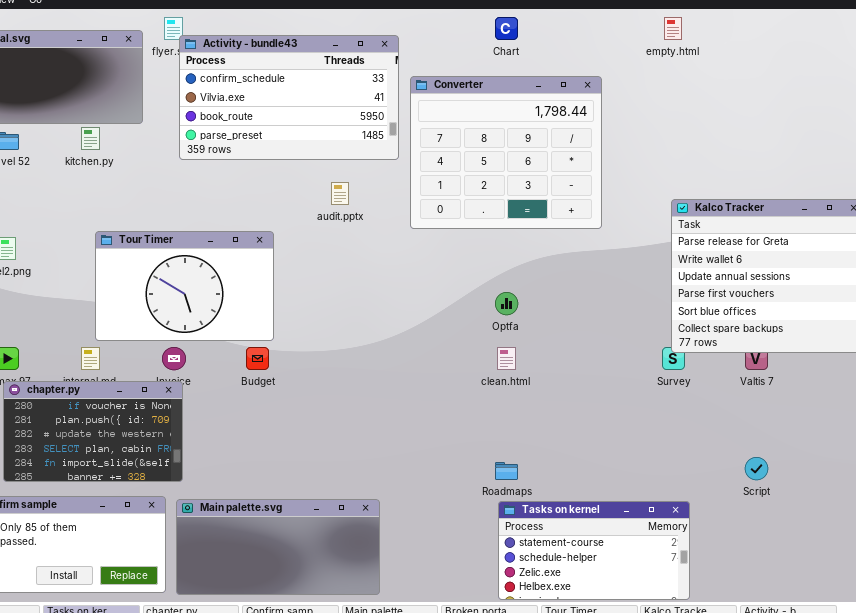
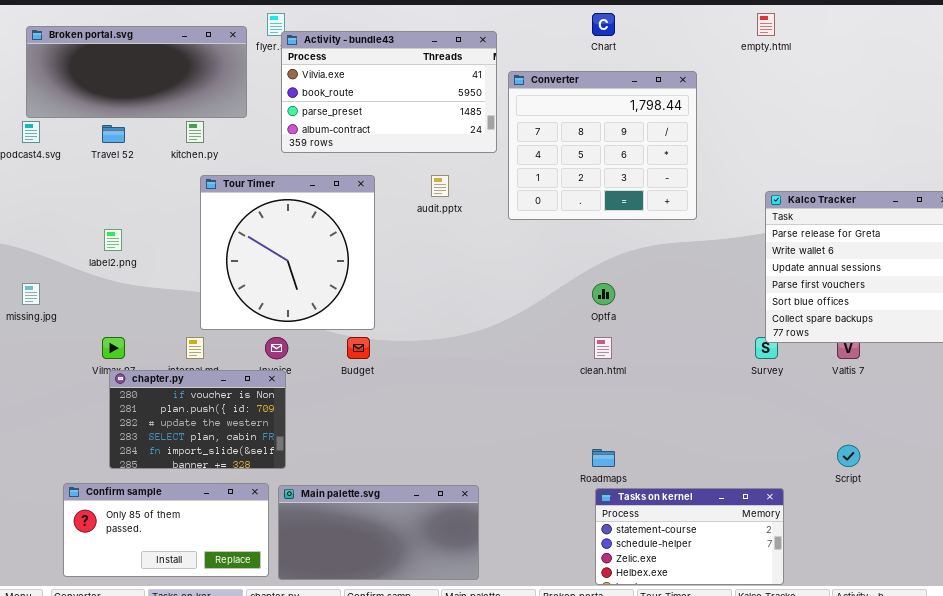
Activity - bundle43: [179,35,399,160] -> [281,31,497,153], scrolled down 1 row
Tour Timer: [95,231,274,341] -> [200,175,375,330], resized

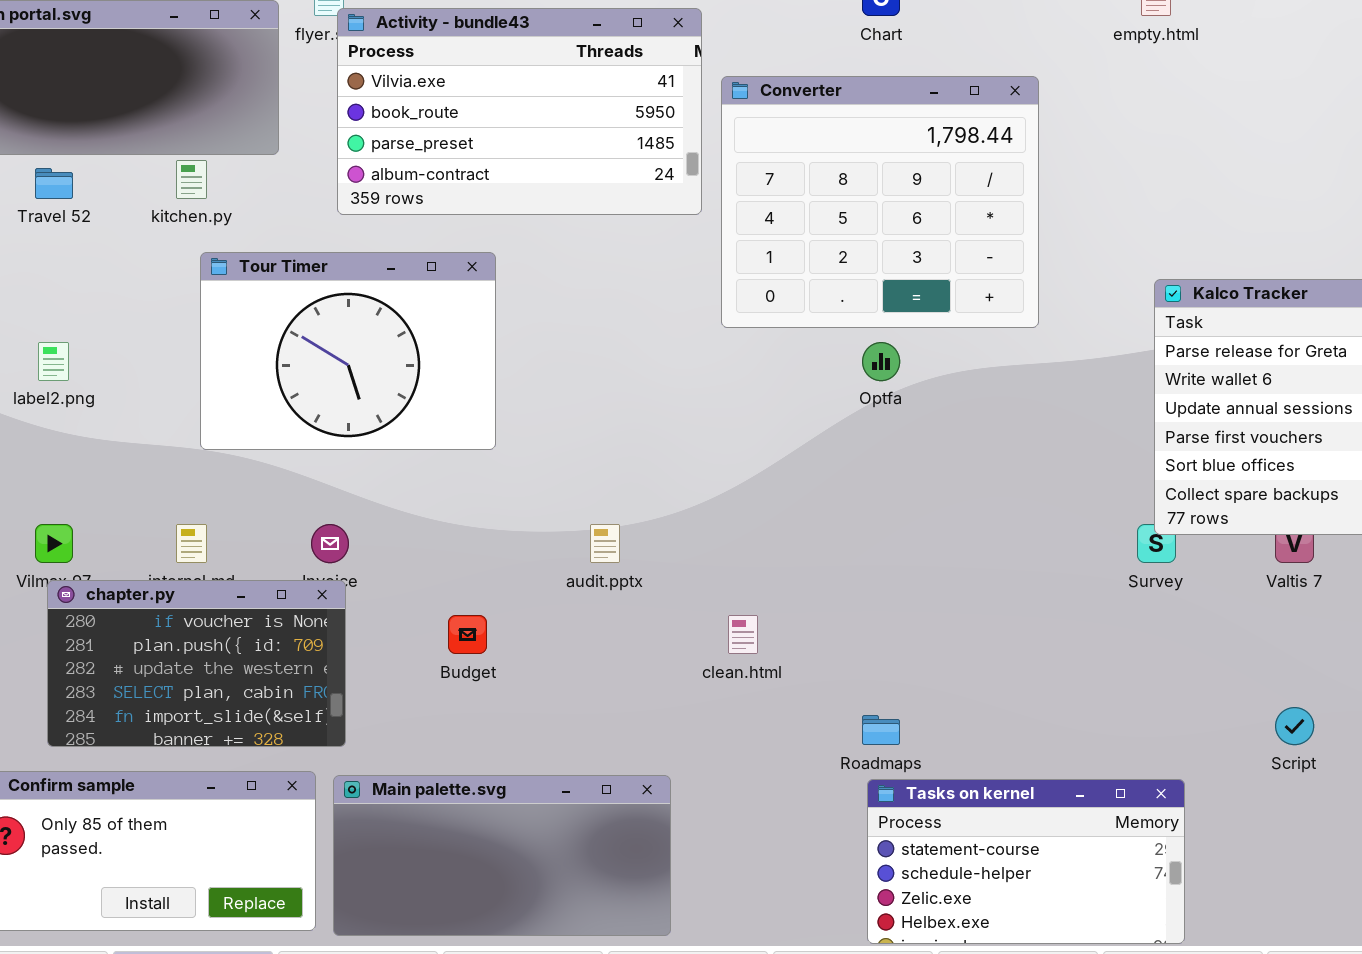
audit.pptx: [431,175,449,197] -> [590,524,620,563], moved
Tour Timer: [200,175,375,330] -> [200,252,496,450], resized
Optfa: [592,283,615,305] -> [862,342,900,381], moved
Budget: [347,337,370,359] -> [448,615,487,654], moved
clean.html: [594,337,612,359] -> [728,615,758,654], moved

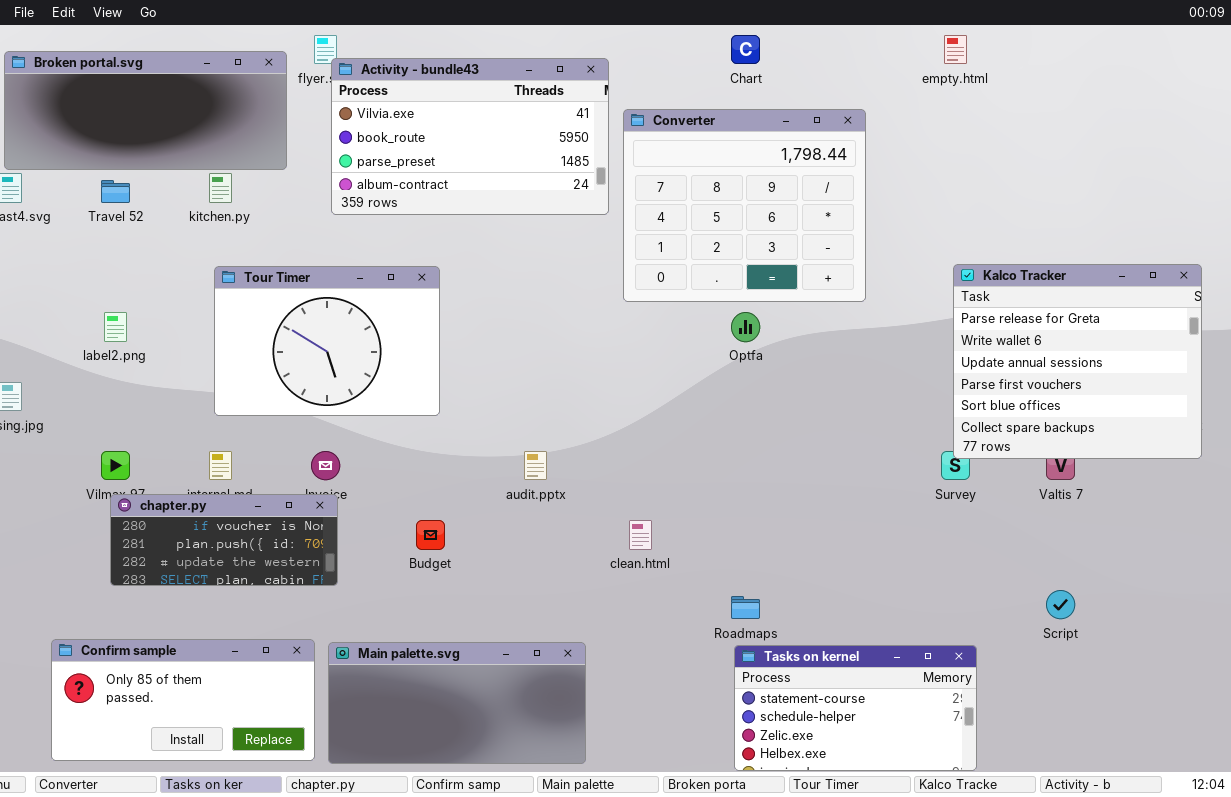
Tour Timer: [200,252,496,450] -> [214,266,440,416], moved
chapter.py: [47,580,346,747] -> [110,494,338,586], resized

